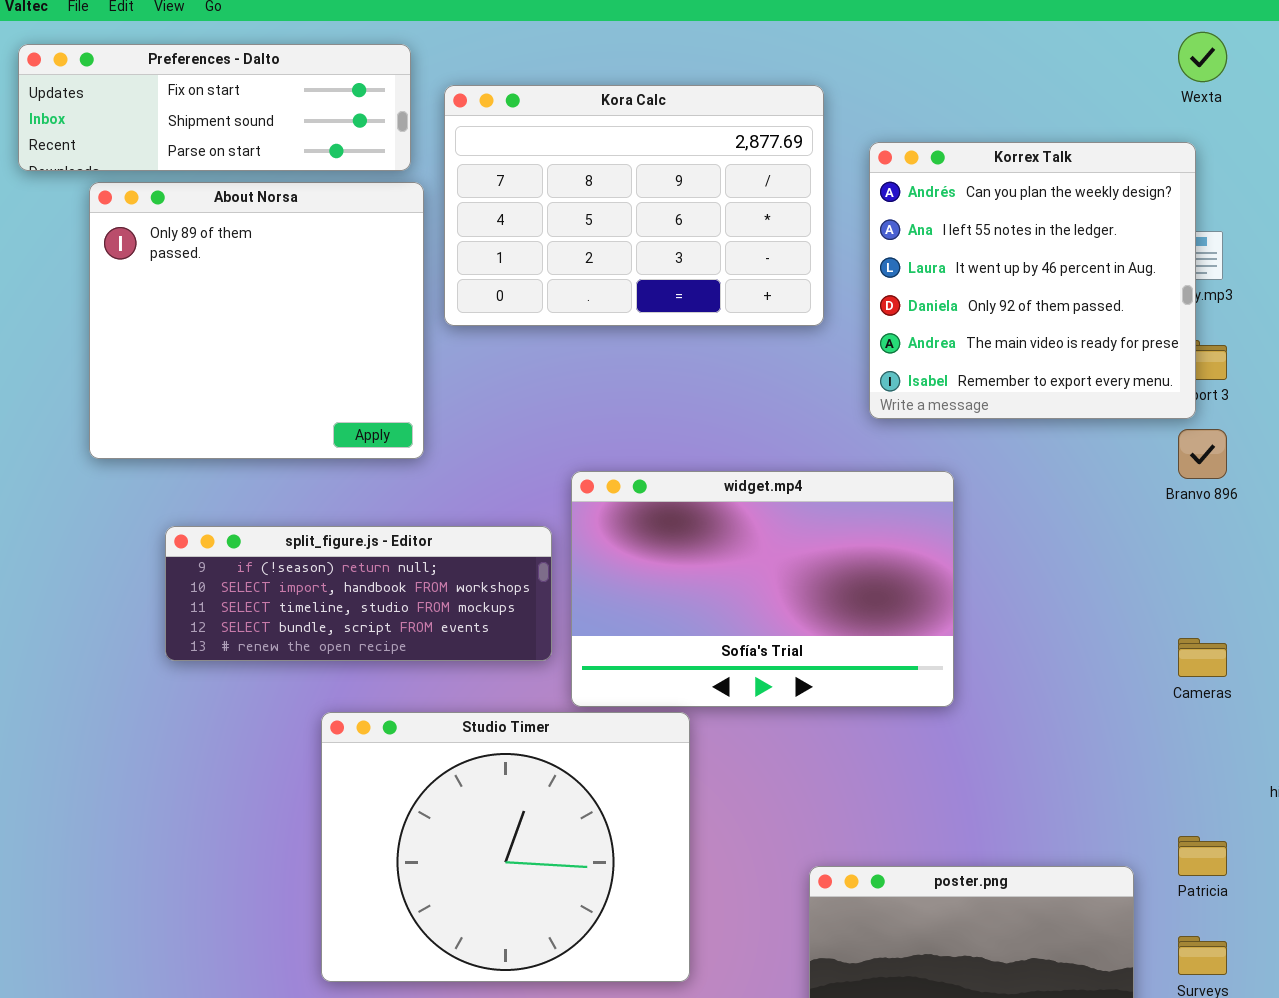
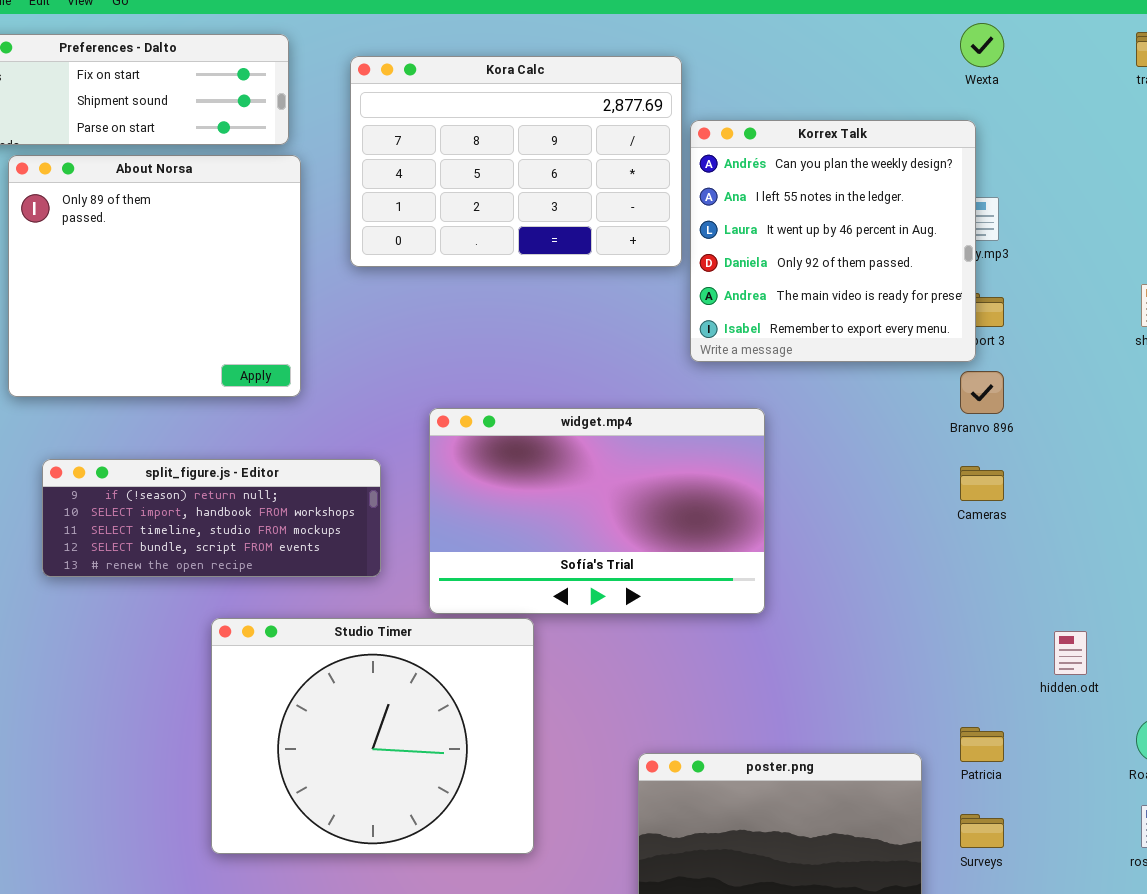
Kora Calc: [444,85,824,326] -> [350,56,682,267], moved
split_figure.js - Editor: [165,526,552,661] -> [42,459,381,577], moved
Cameras: [1178,638,1227,677] -> [960,466,1004,501], moved

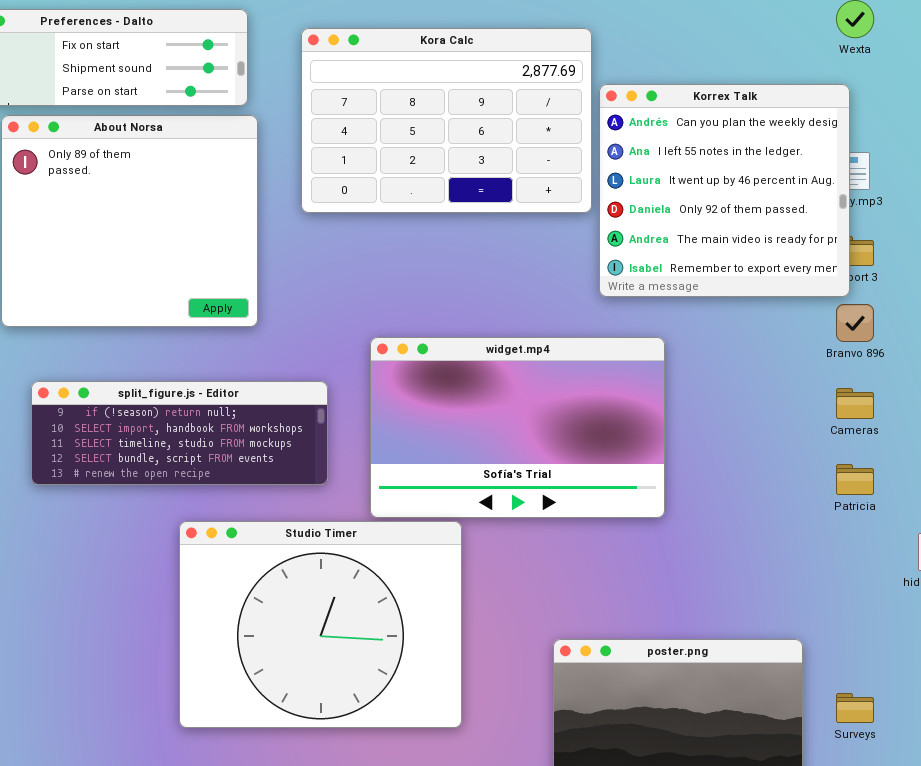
Patricia: [960,727,1004,762] -> [836,464,874,495], moved

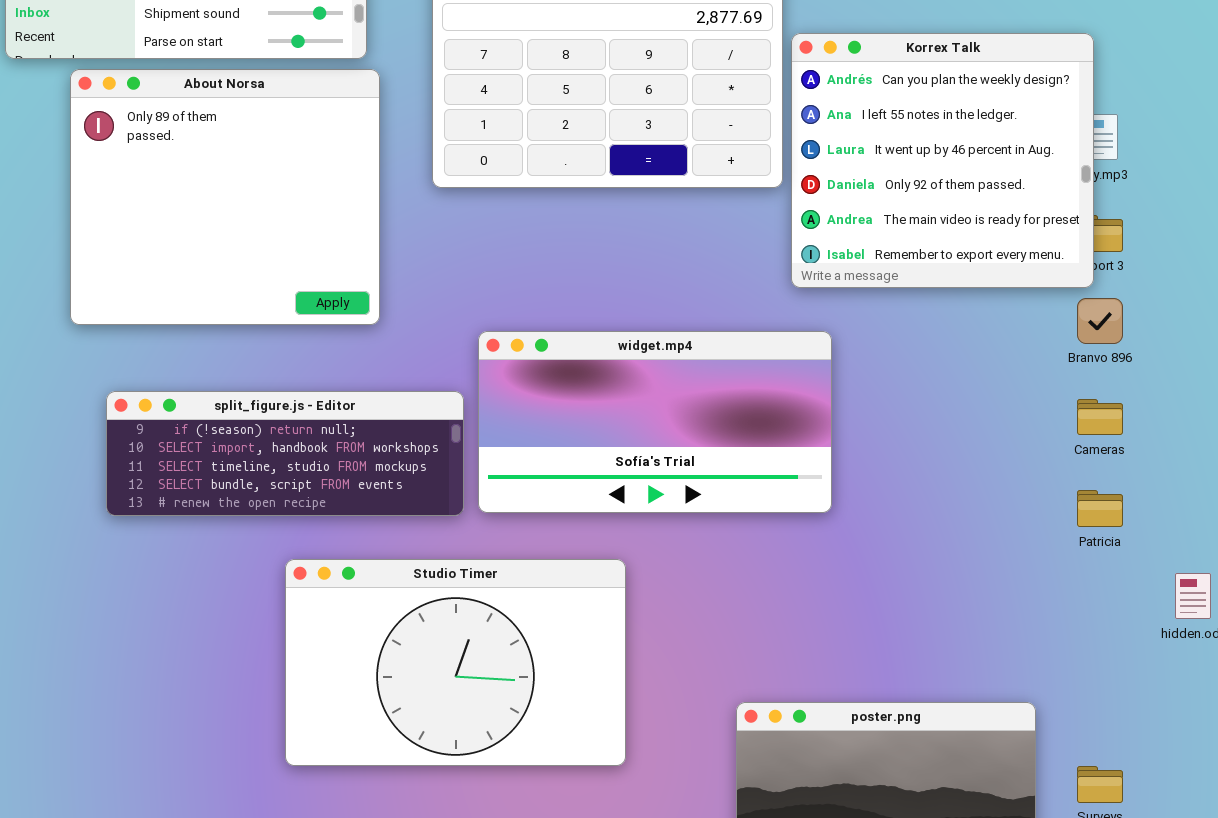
widget.mp4: [370,337,665,518] -> [478,331,832,513], moved, resized
Studio Timer: [179,521,462,728] -> [285,559,626,766], resized

